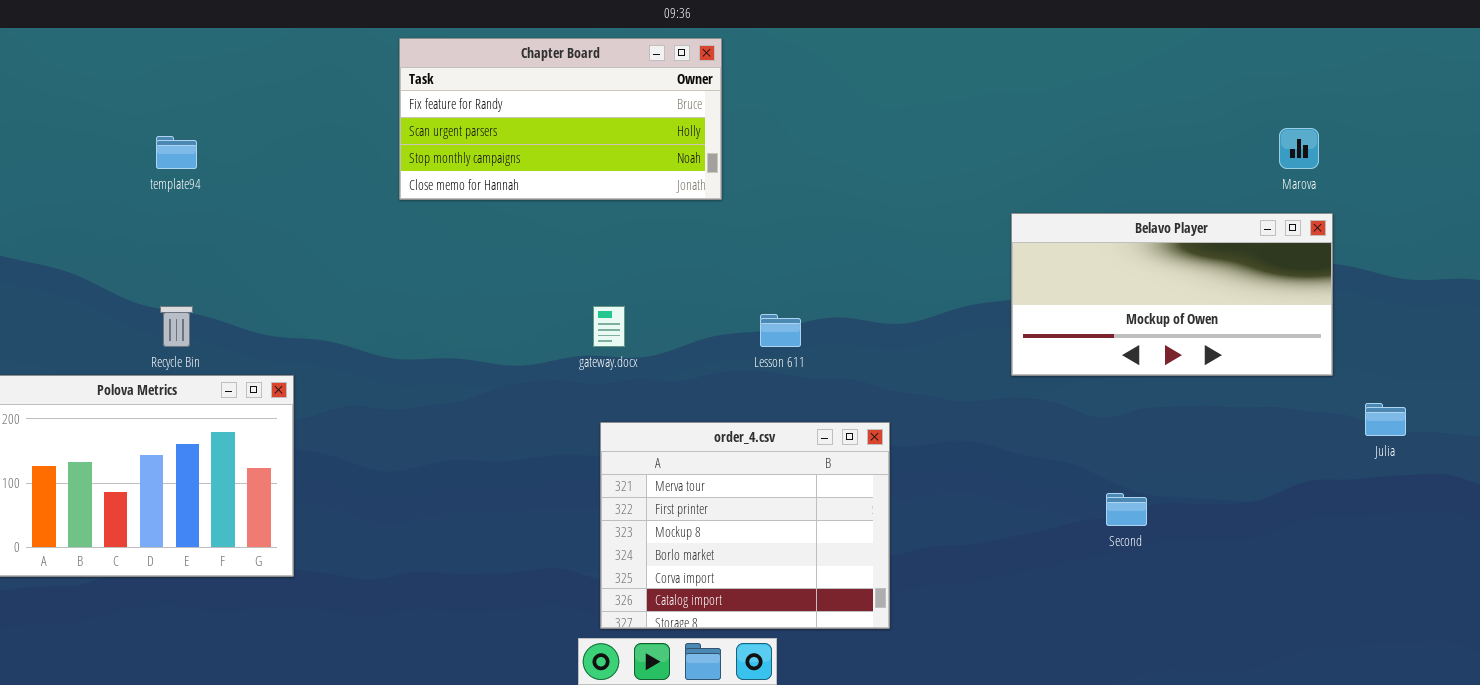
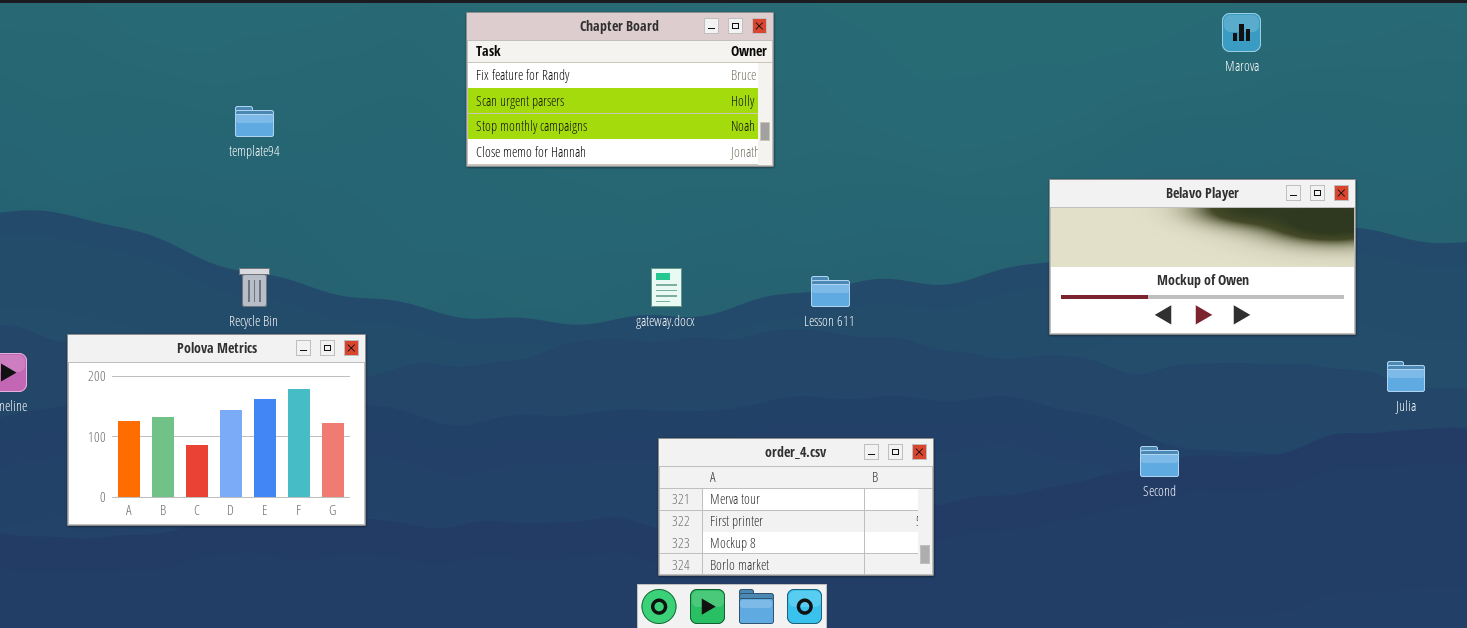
Marova: [1279,128,1319,169] -> [1222,13,1261,52], moved
order_4.csv: [600,422,890,629] -> [658,438,934,576], resized

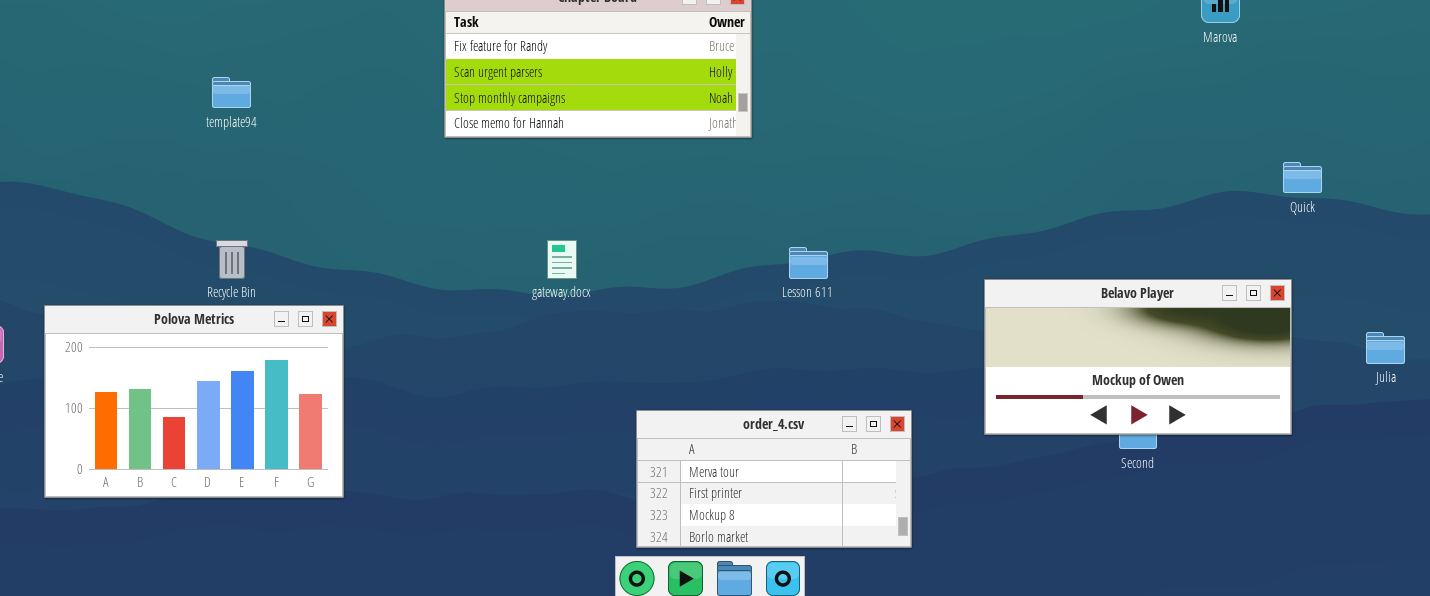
Belavo Player: [1049,179,1356,335] -> [984,279,1292,435], moved
gateway.docx: [651,268,682,307] -> [547,240,577,279], moved

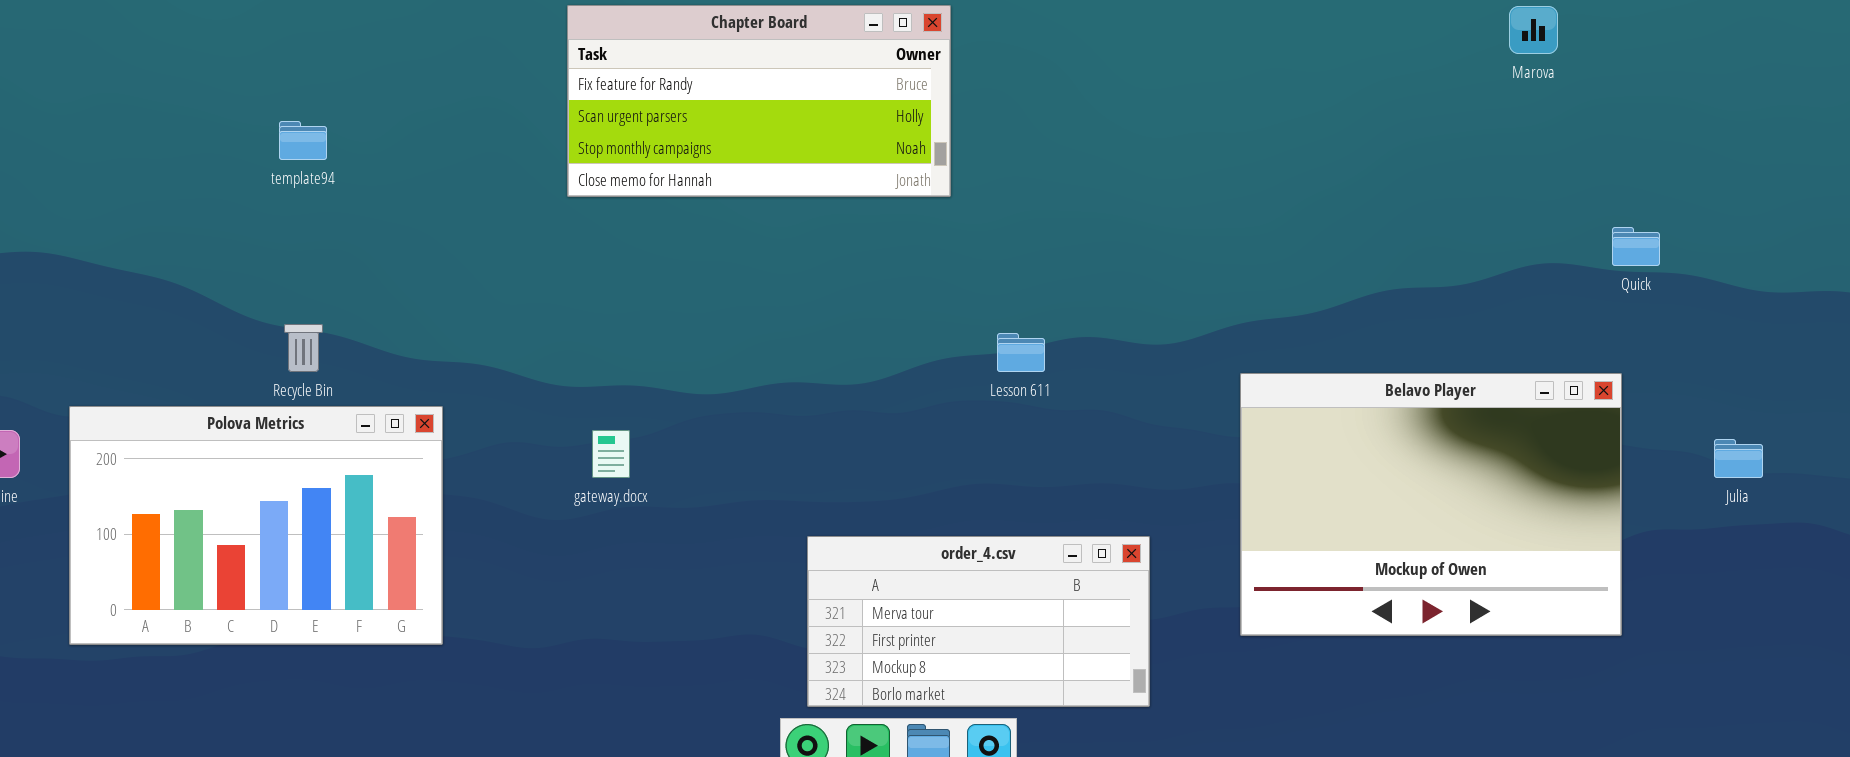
gateway.docx: [547,240,577,279] -> [592,430,630,478], moved
Belavo Player: [984,279,1292,435] -> [1240,373,1622,636], resized

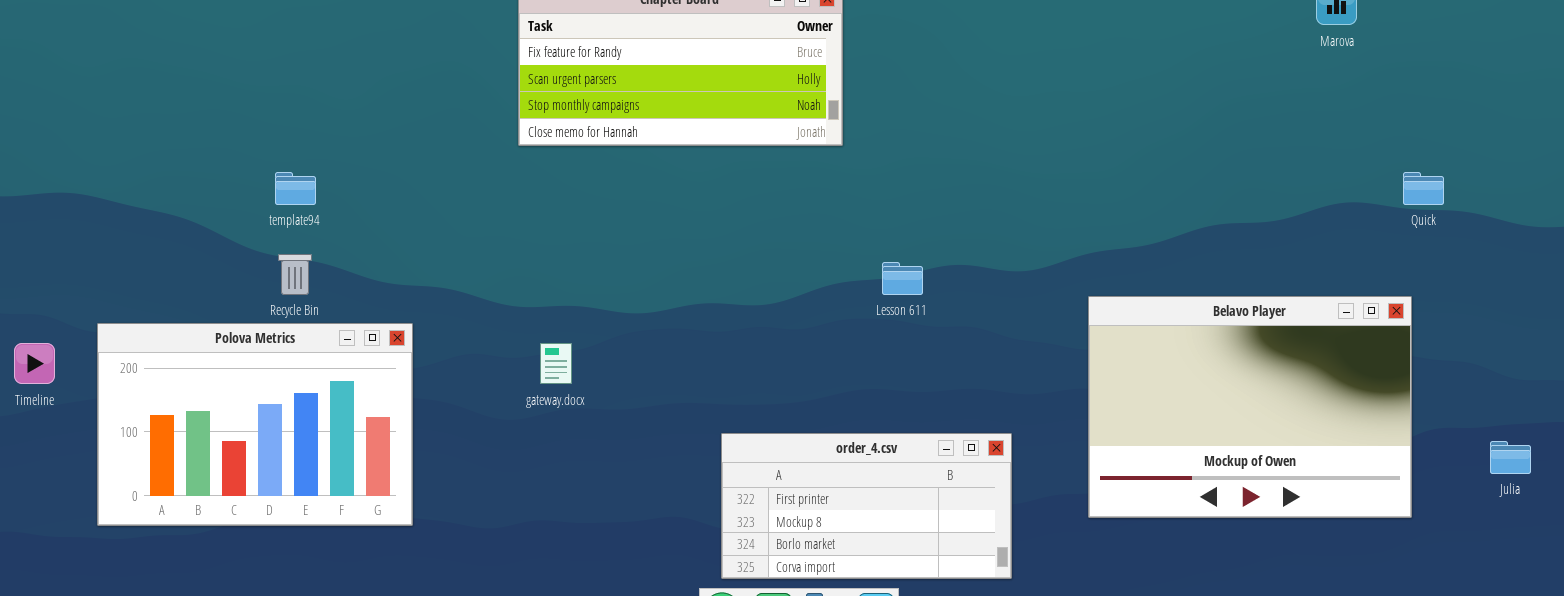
template94: [279,121,327,160] -> [275,172,316,205], moved
Julia: [1714,439,1763,478] -> [1490,441,1531,474], moved
order_4.csv: [807,536,1150,707] -> [721,433,1012,579], scrolled down 1 row

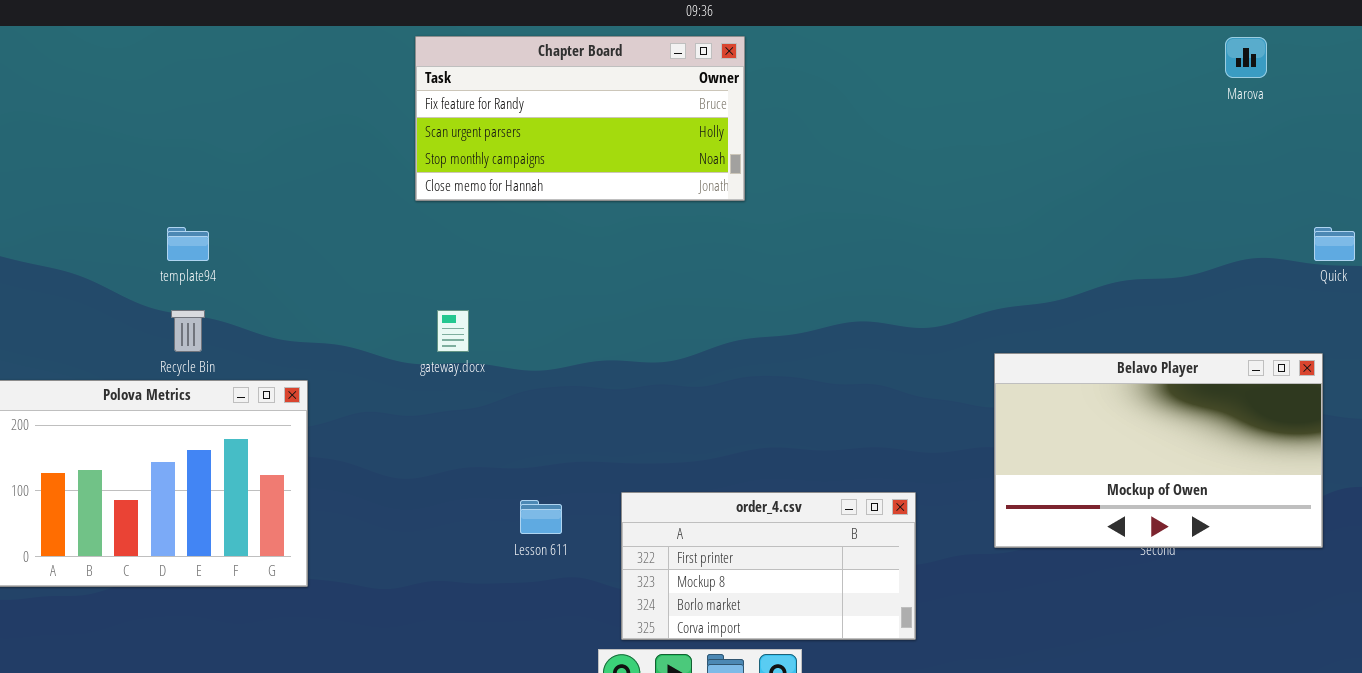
Lesson 611: [882,262,923,295] -> [520,500,562,534], moved
Belavo Player: [1088,296,1412,518] -> [994,353,1323,548], resized
gateway.docx: [540,343,572,384] -> [437,310,469,352], moved

